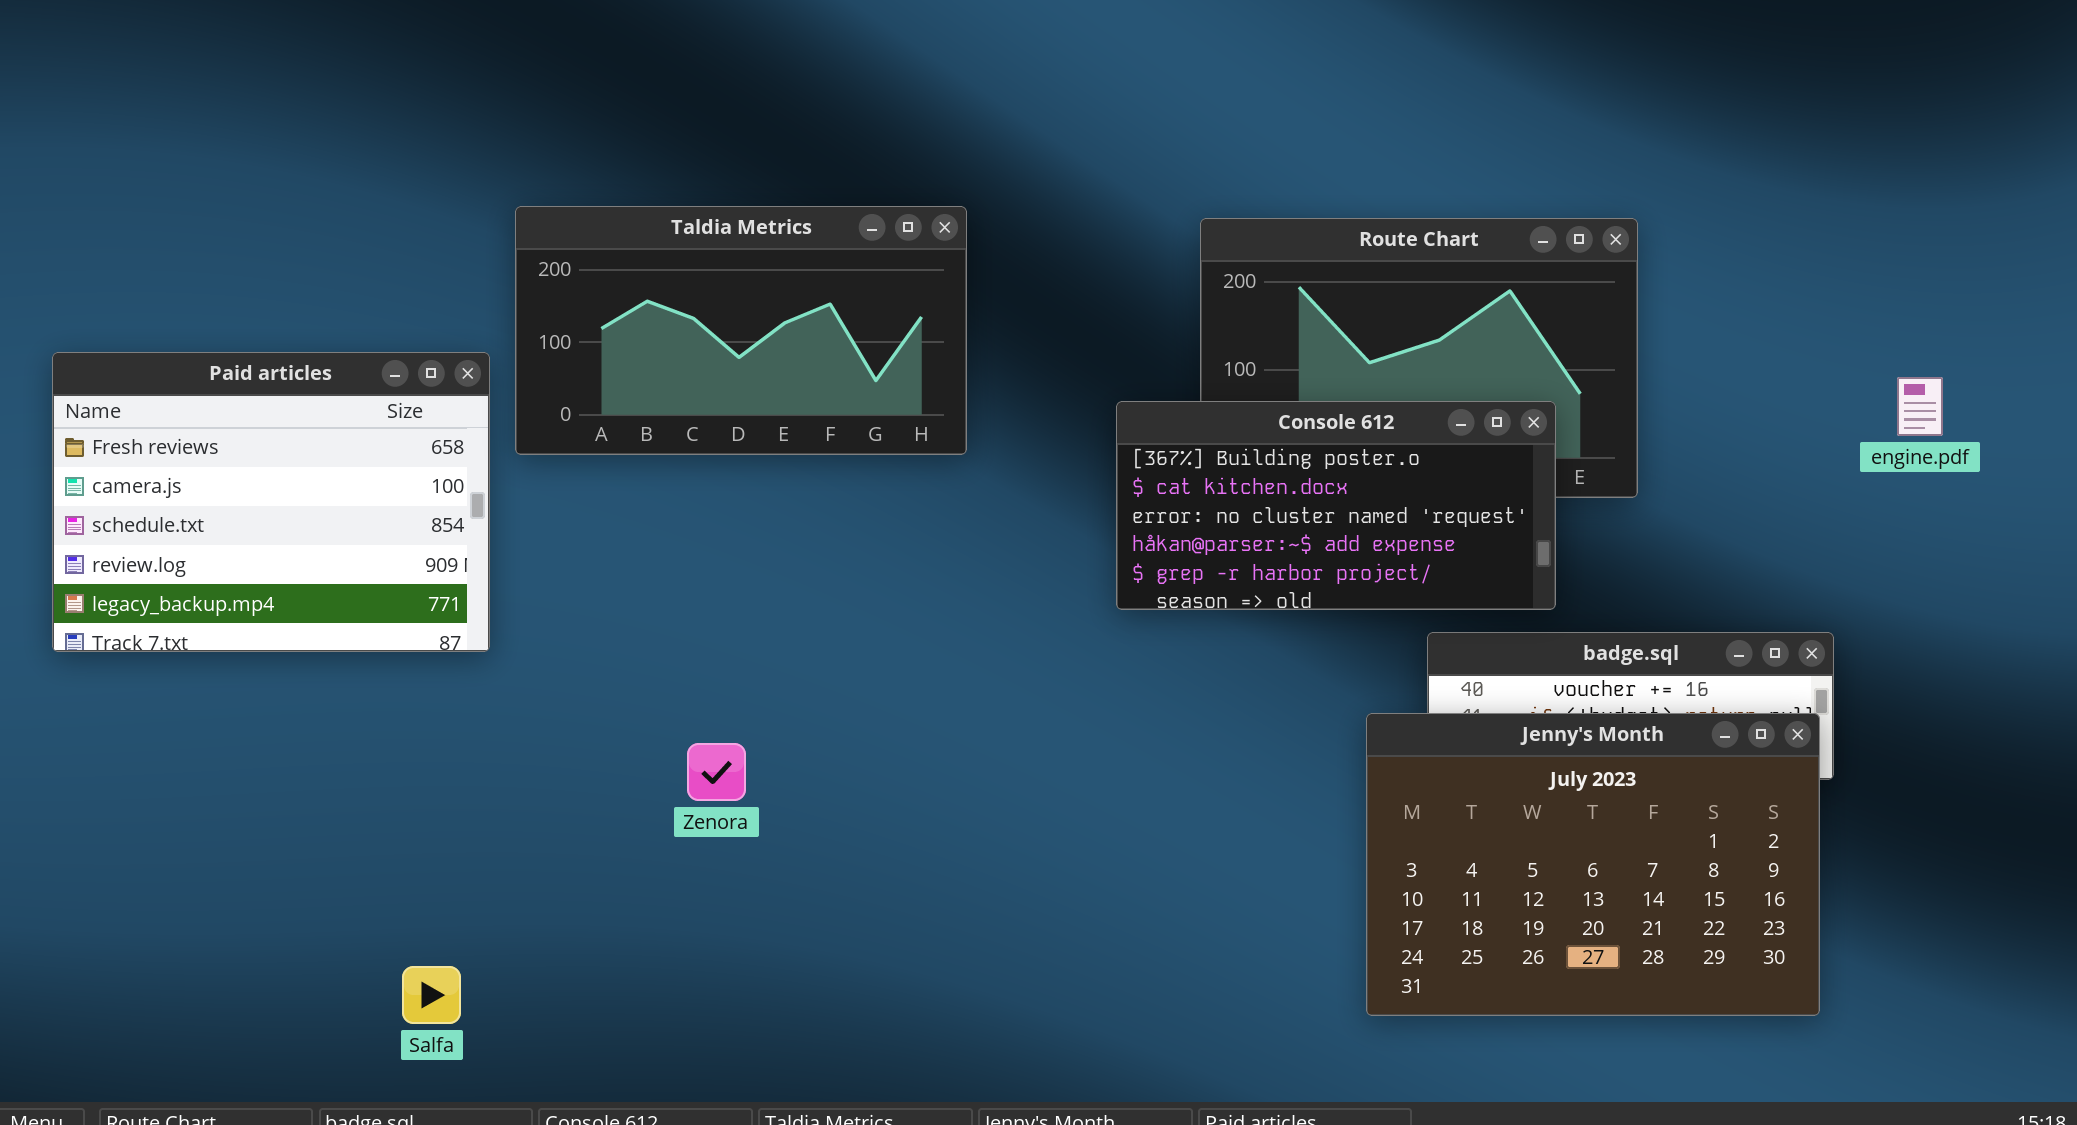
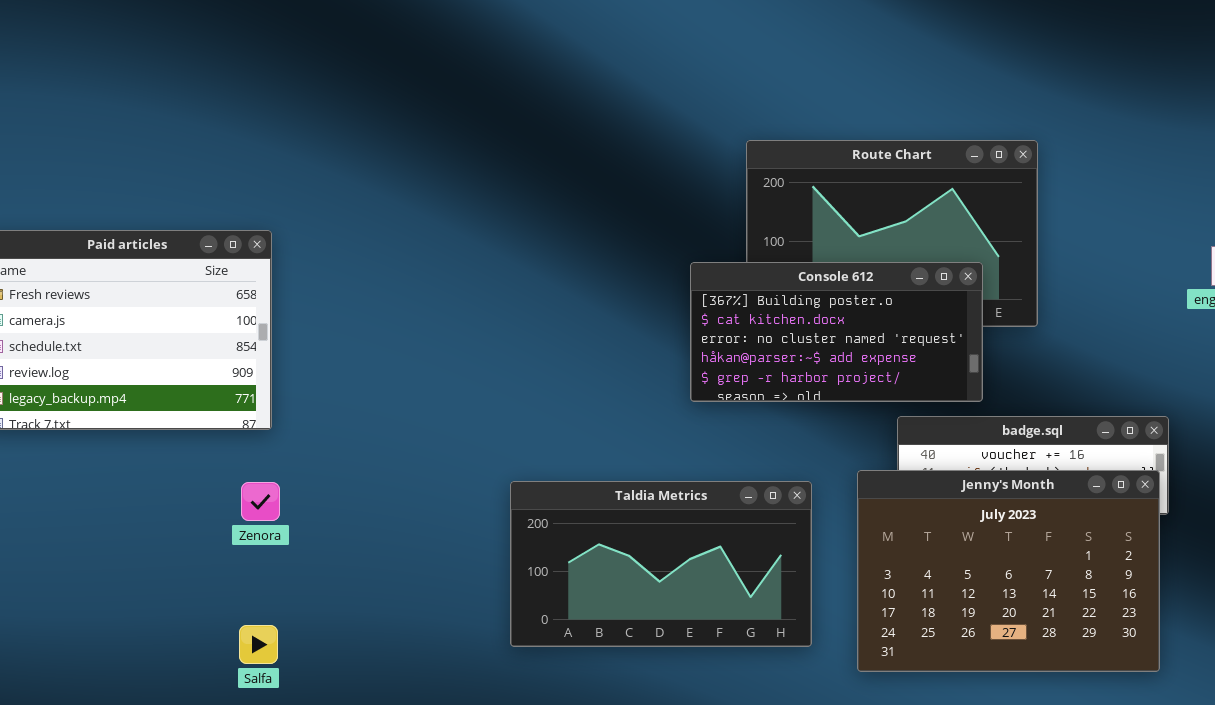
Taldia Metrics: [515,206,967,455] -> [510,481,812,647], moved
Zenora: [687,743,746,801] -> [241,482,280,521], moved
Salfa: [402,966,461,1024] -> [239,625,278,664], moved

